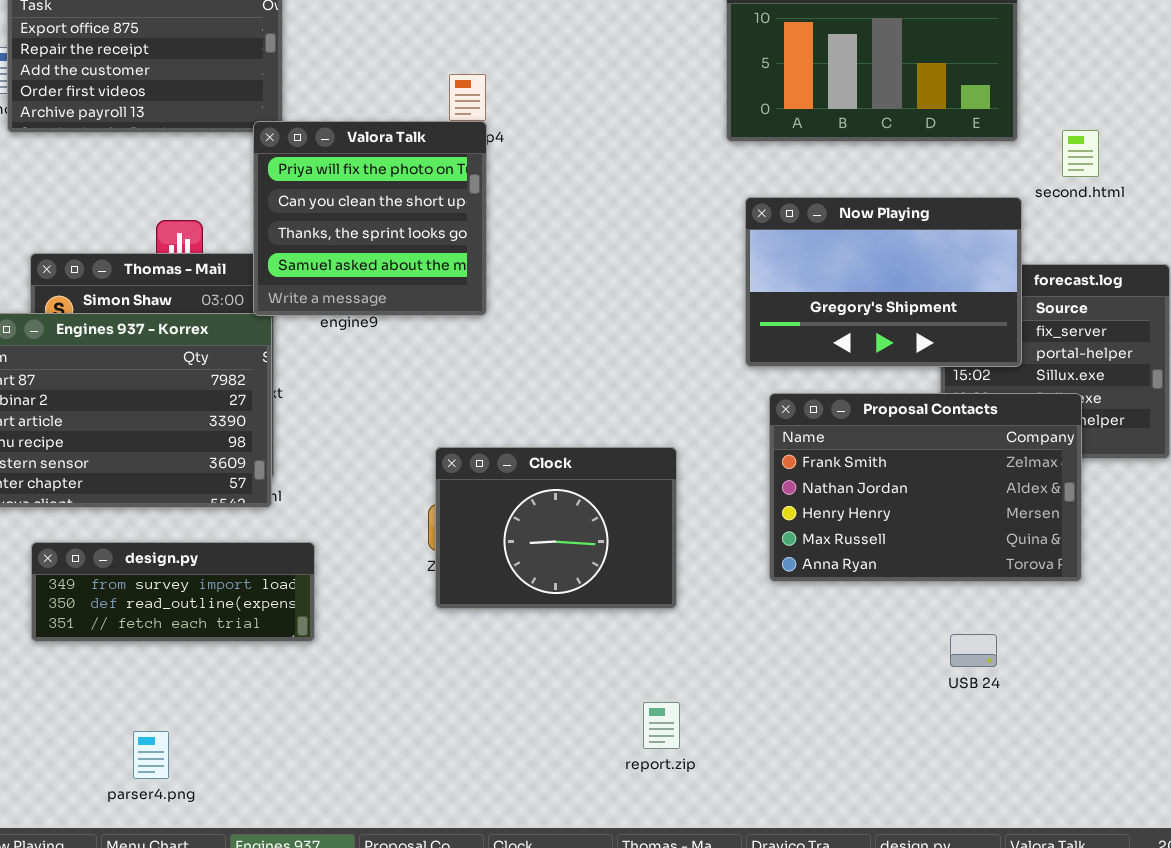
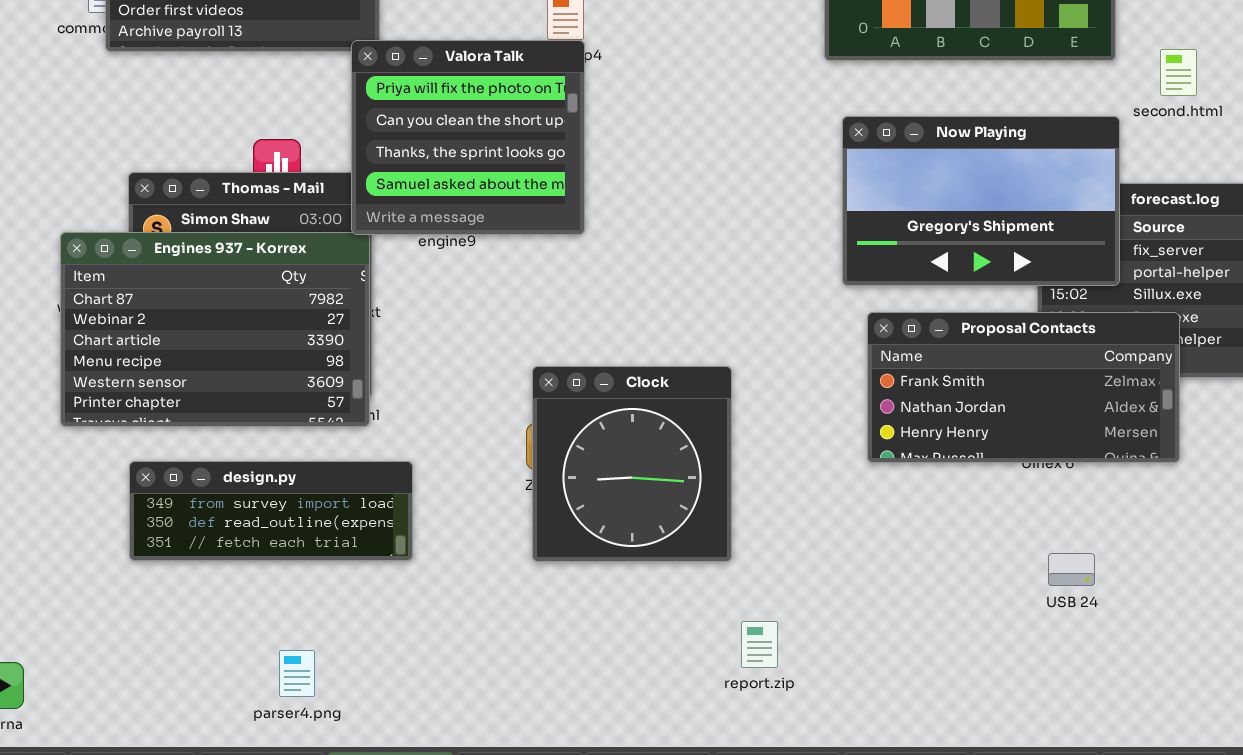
Proposal Contacts: [769,393,1082,582] -> [867,312,1180,463], resized
Clock: [435,447,677,609] -> [532,366,732,562], resized
parser4.png: [133,731,169,779] -> [279,650,315,697], moved

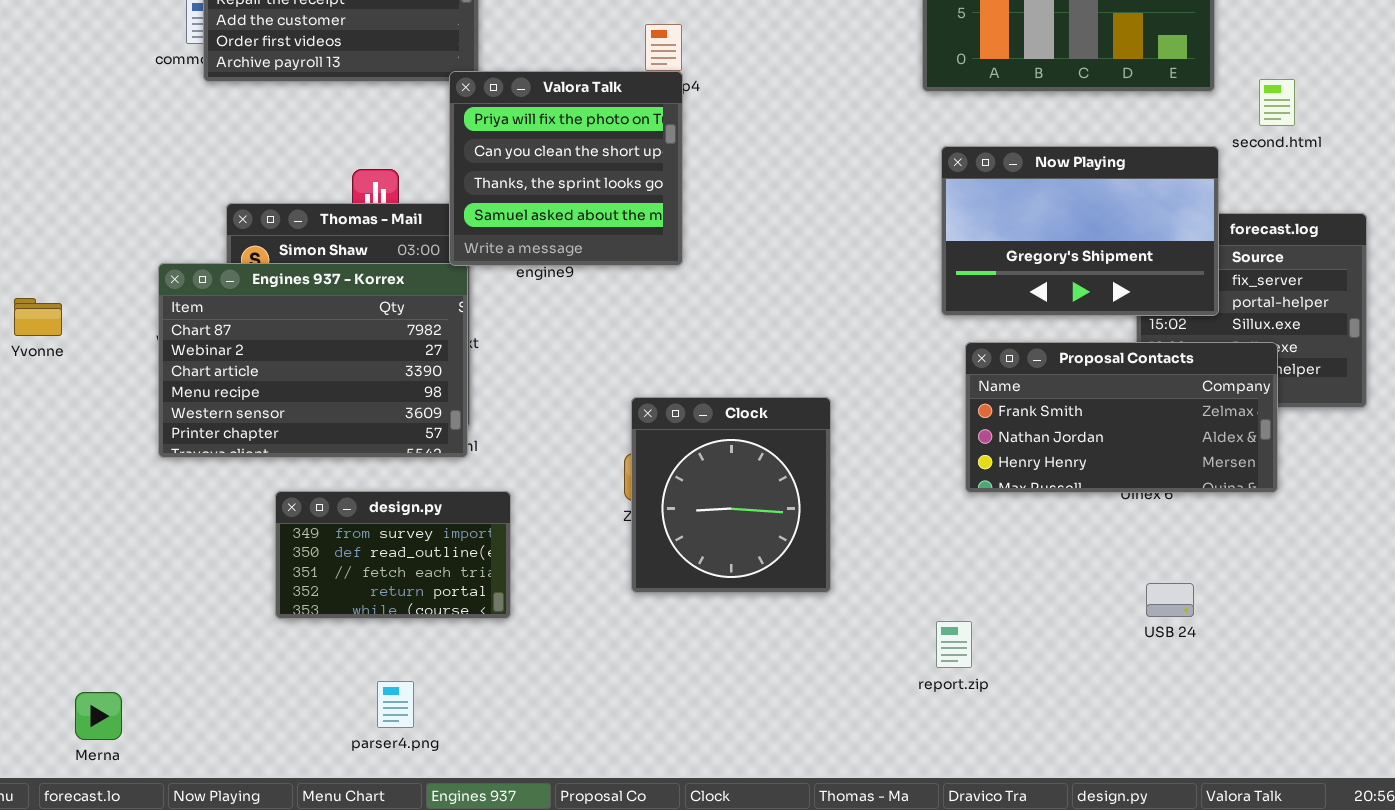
design.py: [129,461,413,561] -> [275,491,511,619], resized
report.zip: [741,621,778,668] -> [936,621,972,668], moved

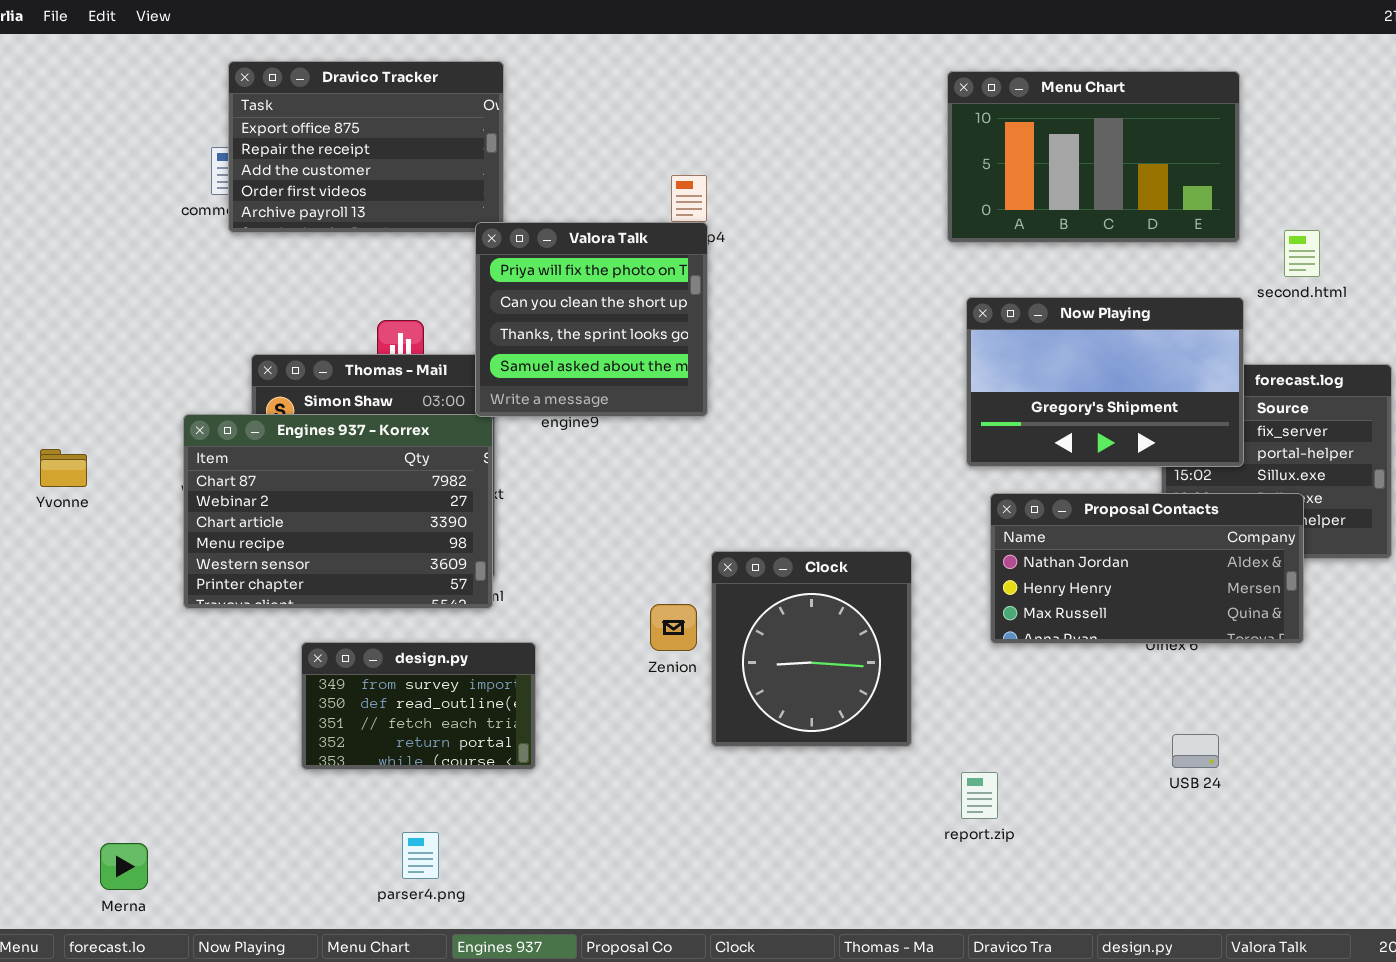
Proposal Contacts: [965,342,1278,493] -> [990,493,1304,644], scrolled down 1 row
Clock: [631,397,831,593] -> [711,551,912,747], moved

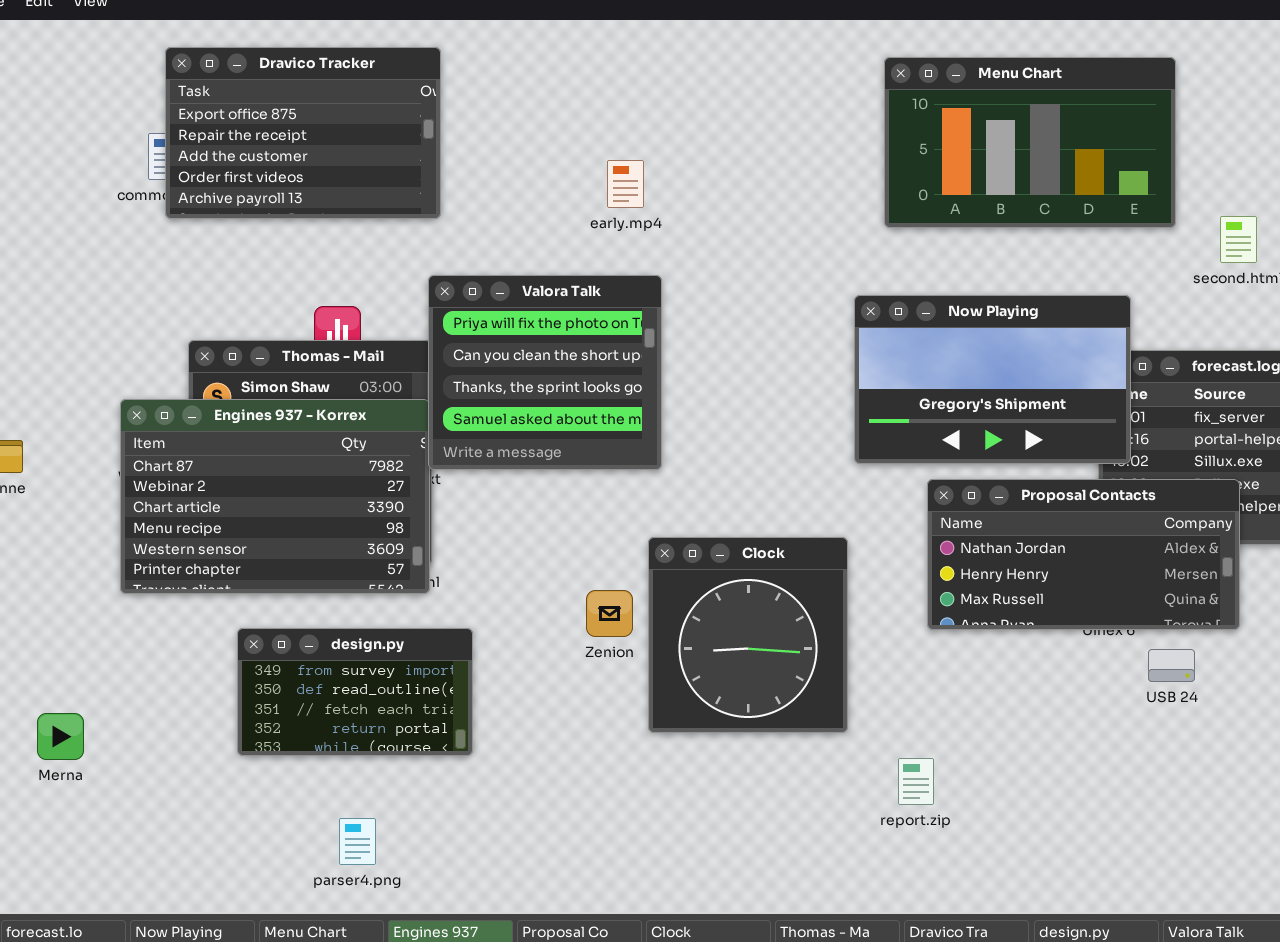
Valora Talk: [475,222,708,417] -> [428,275,662,470], moved
Now Playing: [966,297,1244,467] -> [854,295,1131,464], moved
USB 24: [1172,734,1219,768] -> [1148,649,1195,682], moved
Merna: [100,843,148,890] -> [37,713,84,760], moved

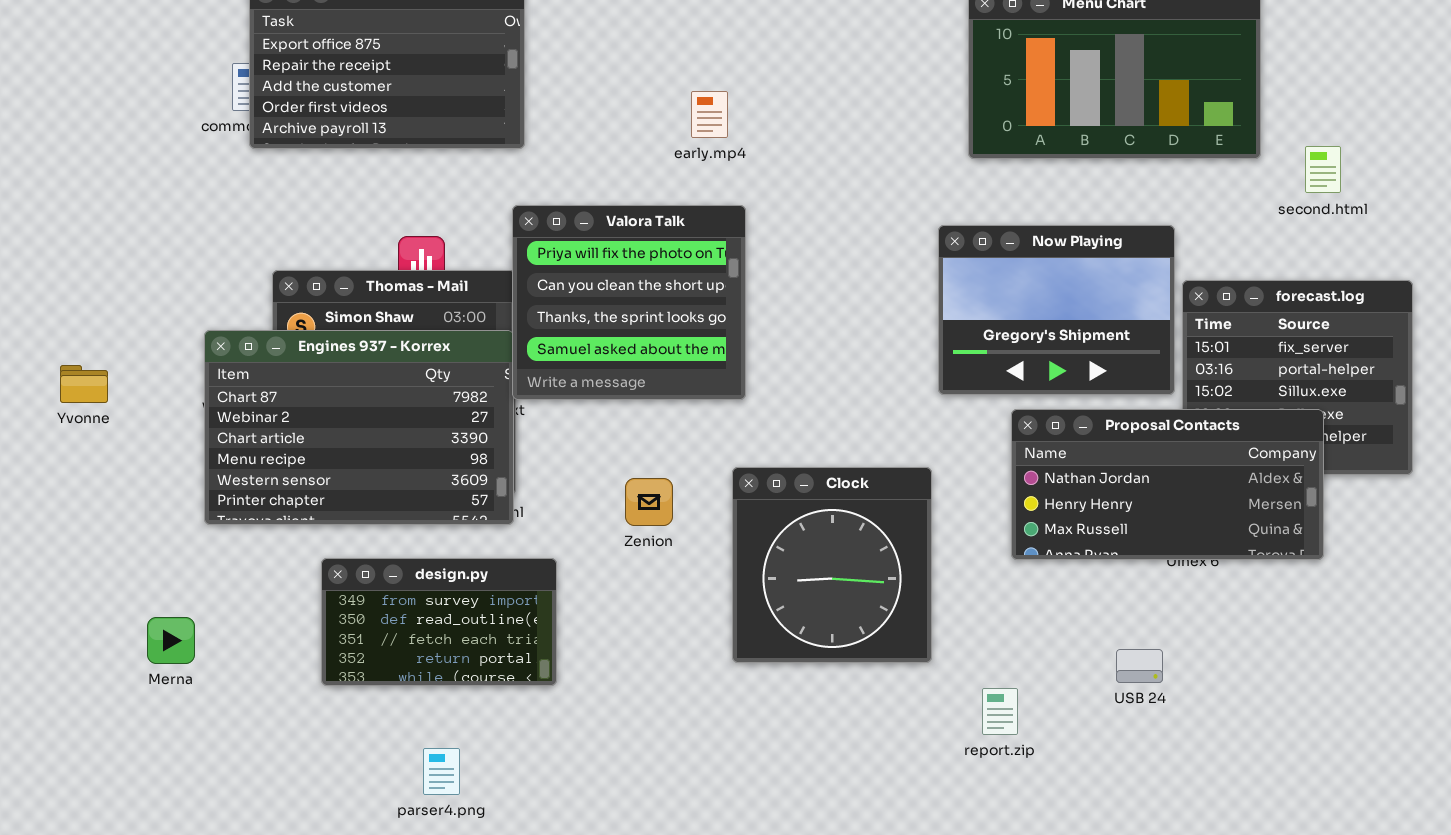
Now Playing: [854,295,1131,464] -> [938,225,1175,395], resized
Zenion: [586,590,633,637] -> [625,478,673,526], moved
USB 24: [1148,649,1195,682] -> [1116,649,1163,683], moved
Merna: [37,713,84,760] -> [147,617,195,664], moved

